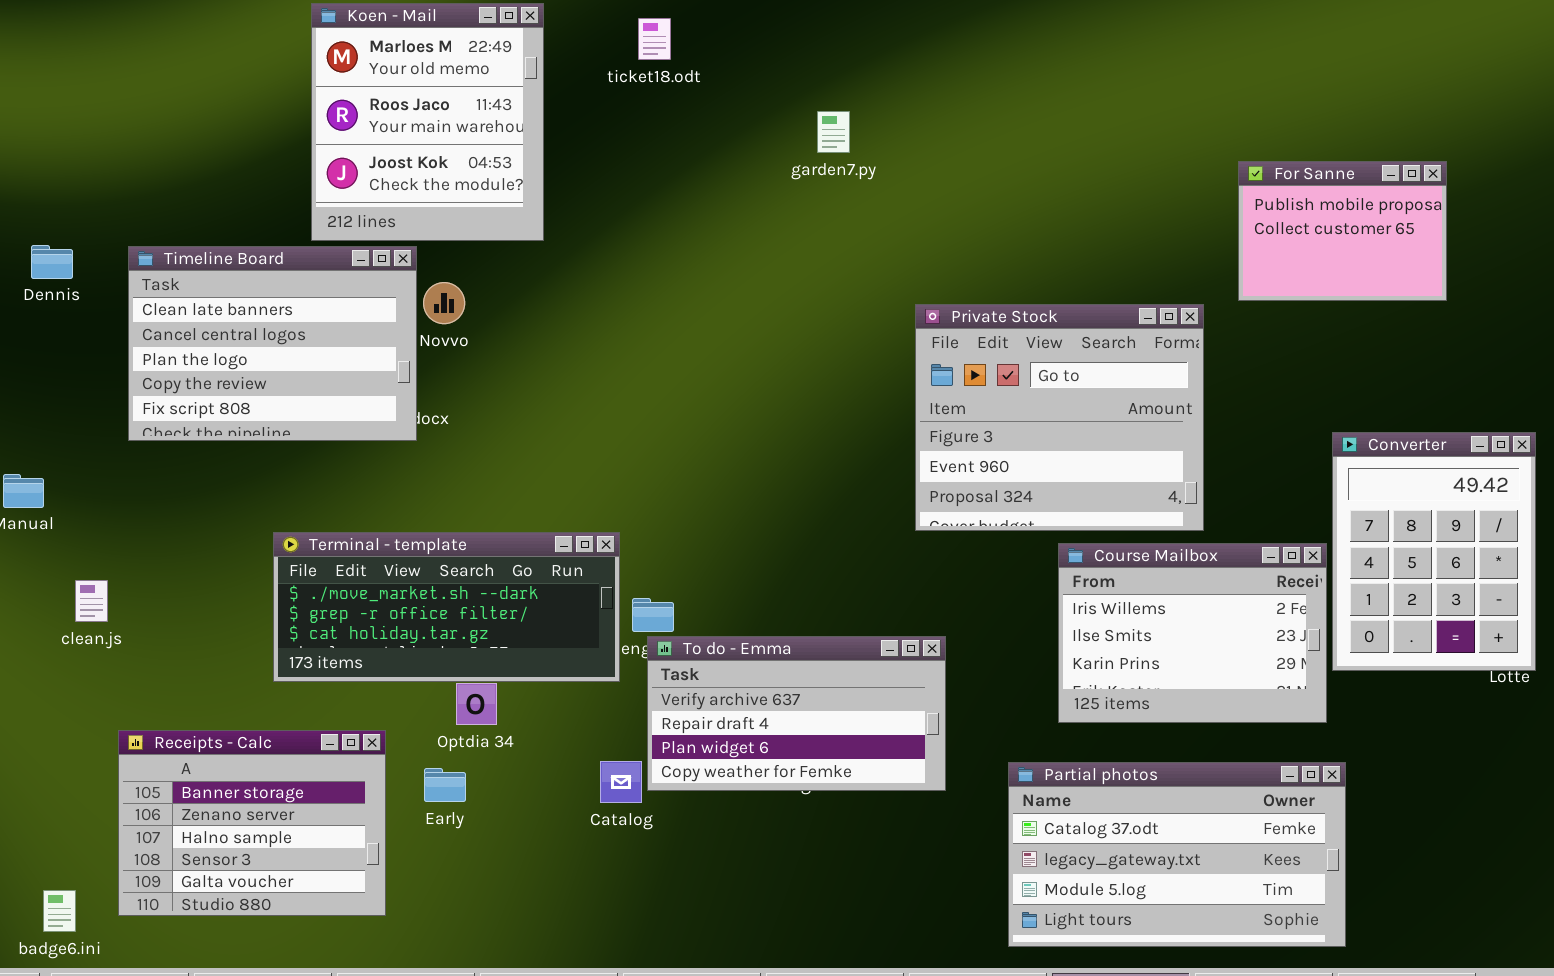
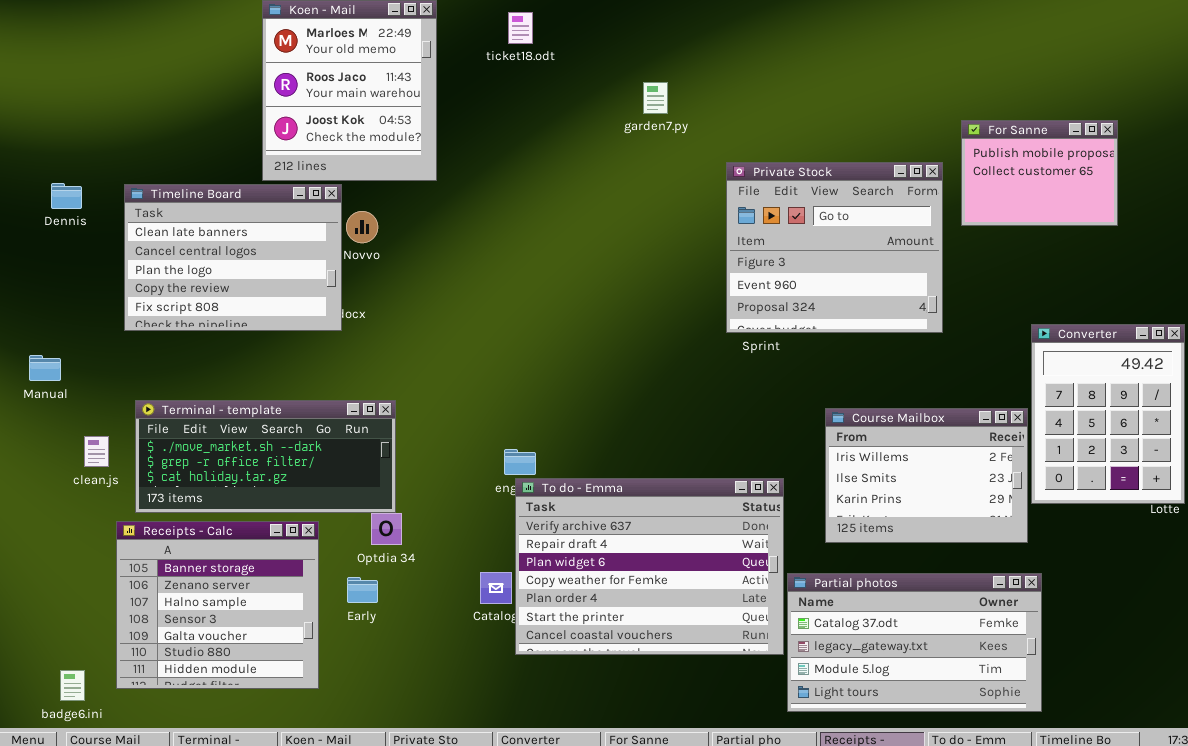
Private Stock: [915,304,1204,531] -> [726,162,943,333], moved
Terminal - template: [273,532,620,682] -> [135,400,396,513], moved
To do - Emma: [647,636,946,791] -> [515,478,784,655], resized
Receipts - Calc: [118,730,386,916] -> [116,521,319,689], resized

